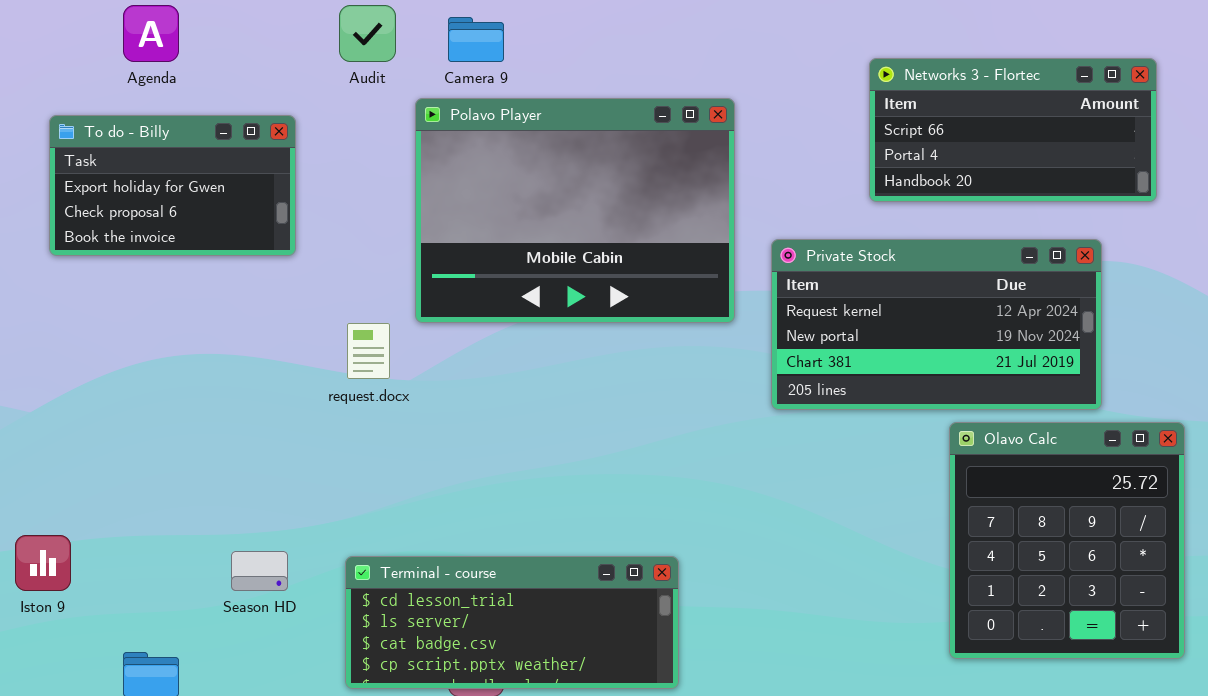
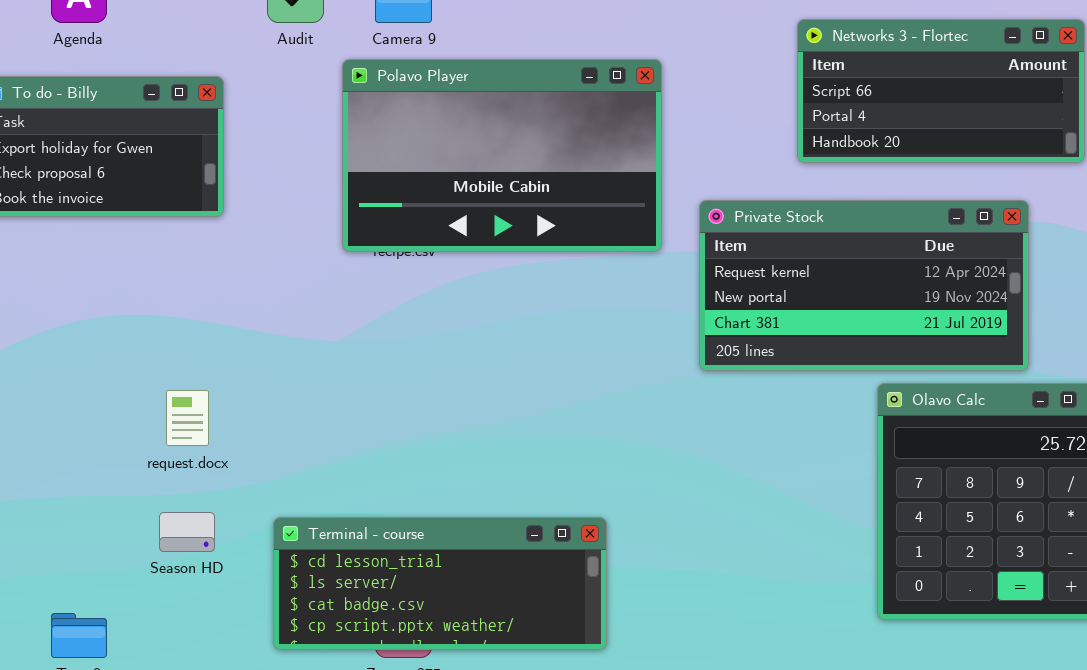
Polavo Player: [415,98,735,323] -> [342,59,662,252], resized
request.docx: [347,323,390,379] -> [166,390,209,446], moved

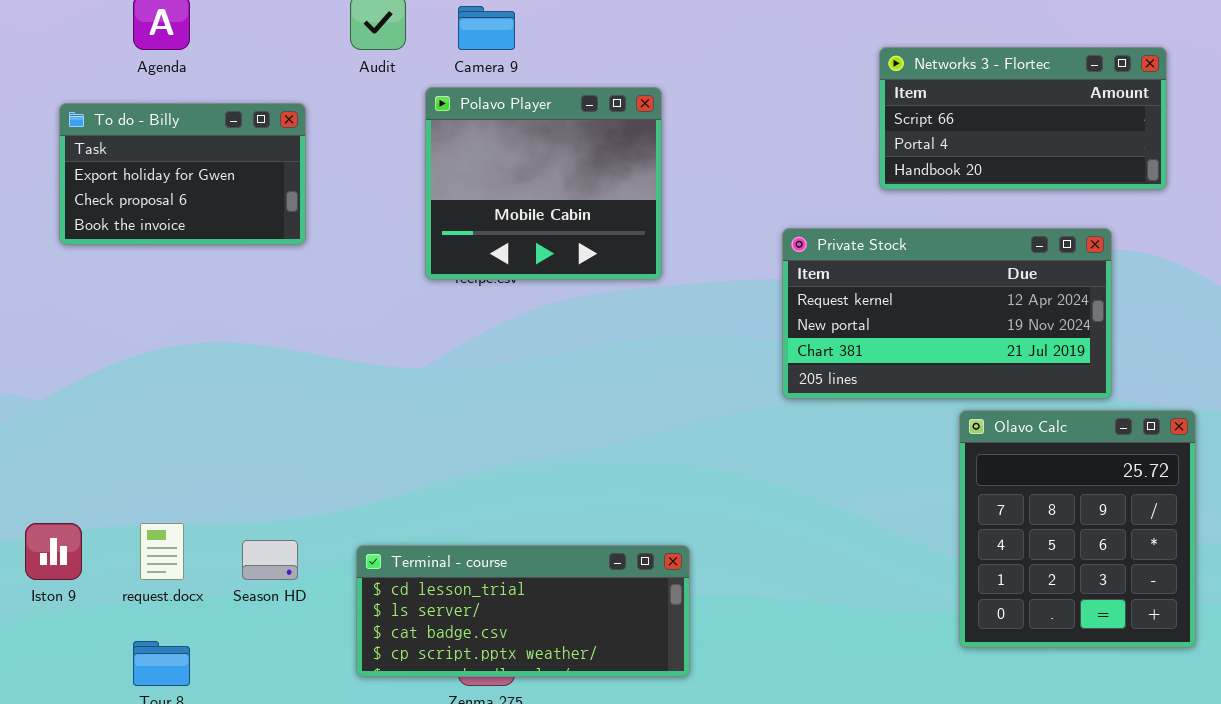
Polavo Player: [342,59,662,252] -> [425,87,662,280], resized
request.docx: [166,390,209,446] -> [140,523,184,580], moved

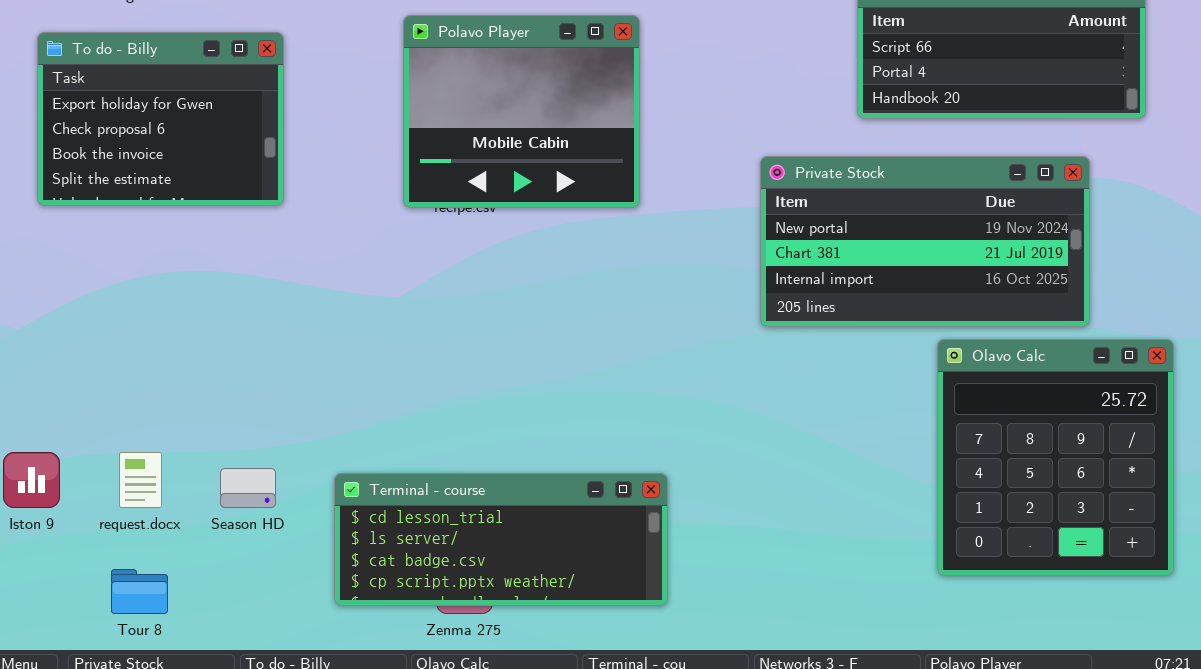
To do - Billy: [59,103,306,245] -> [37,32,284,206], resized
Private Stock: [782,228,1112,399] -> [760,156,1090,327], scrolled down 1 row

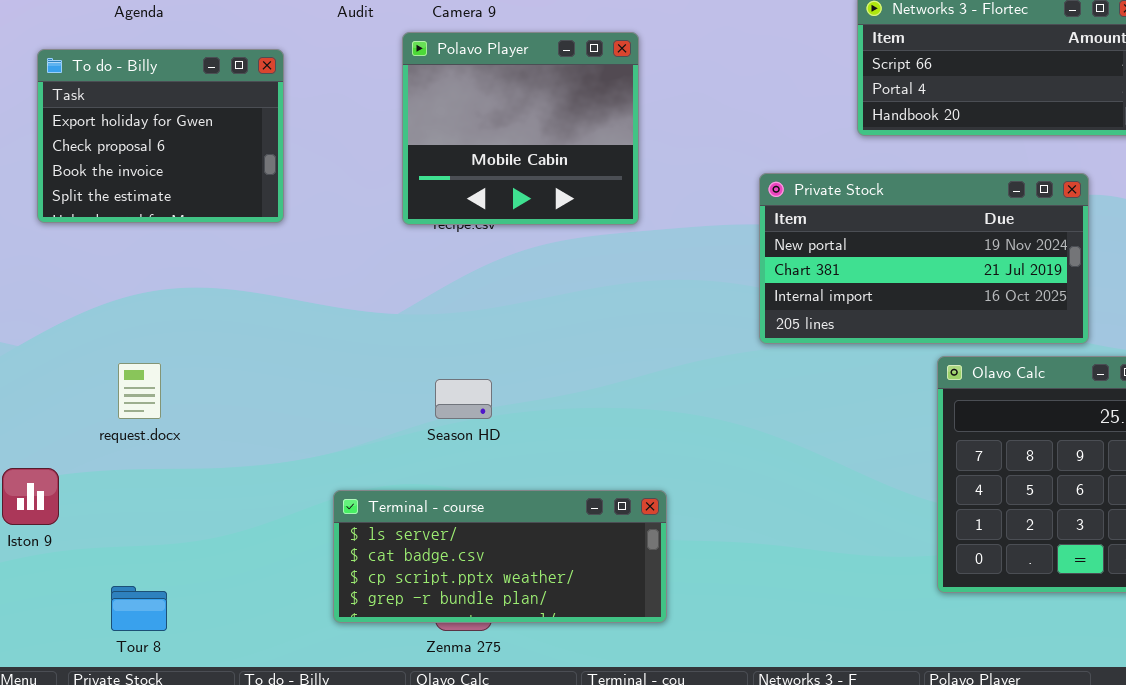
request.docx: [119,452,162,508] -> [118,363,161,419], moved
Season HD: [220,468,276,508] -> [435,379,492,419], moved
Terminal - course: [334,473,668,606] -> [333,490,667,623], scrolled down 1 row

